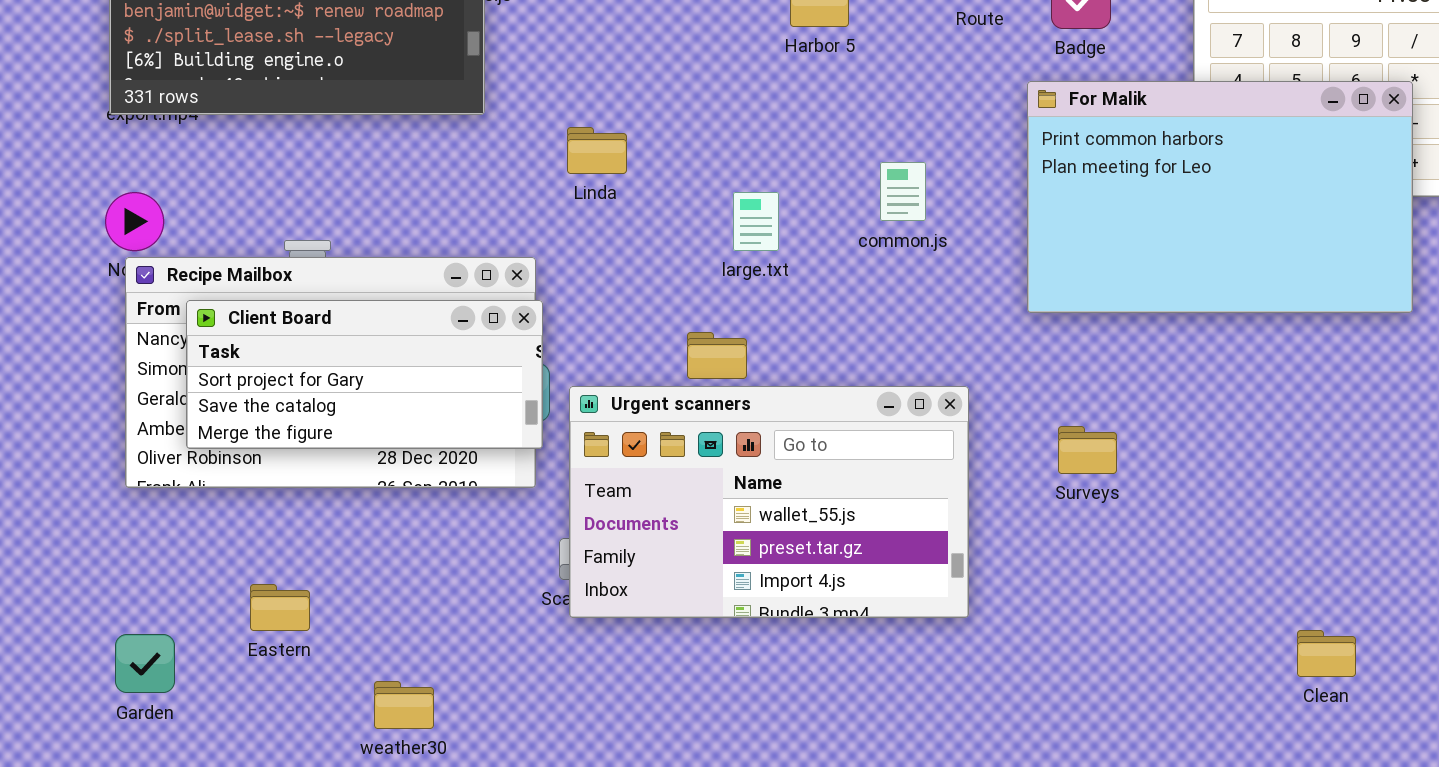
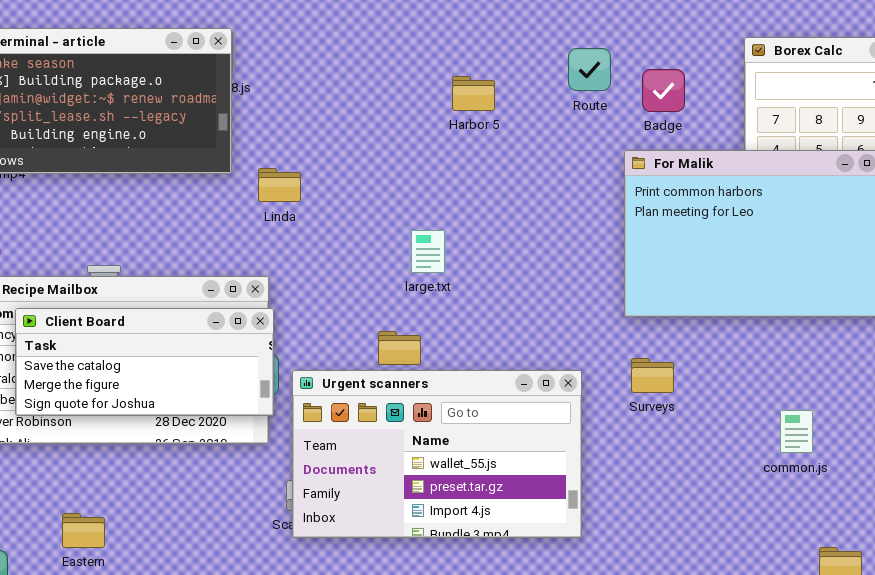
Linda: [567,127,627,174] -> [258,168,301,202], moved
common.js: [880,162,926,221] -> [780,410,813,453], moved
Client Board: [186,300,543,449] -> [15,308,274,416], scrolled down 1 row
Surveys: [1058,426,1117,474] -> [631,358,674,393], moved

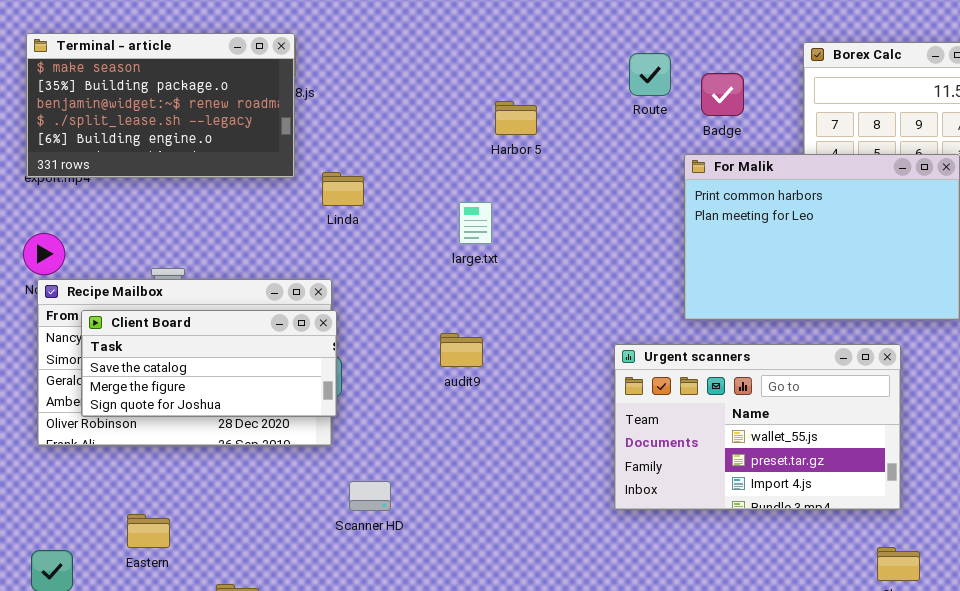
Harbor 5: [452,76,495,111] -> [495,101,537,135], moved
large.txt: [411,230,445,273] -> [459,202,492,244], moved
Urgent scanners: [292,370,582,538] -> [614,344,901,510], moved

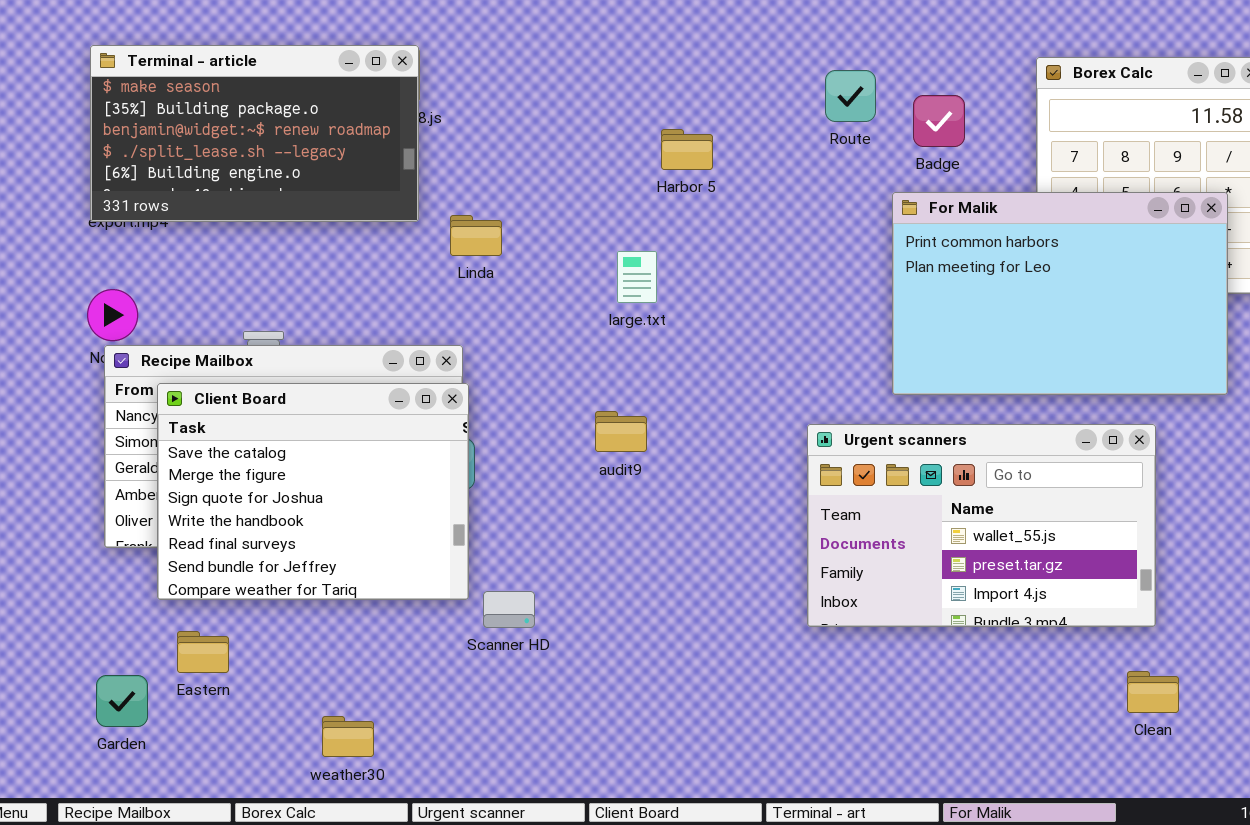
Client Board: [81,310,337,417] -> [157,383,469,600], resized
Eastern: [127,514,170,548] -> [177,631,229,673], moved

